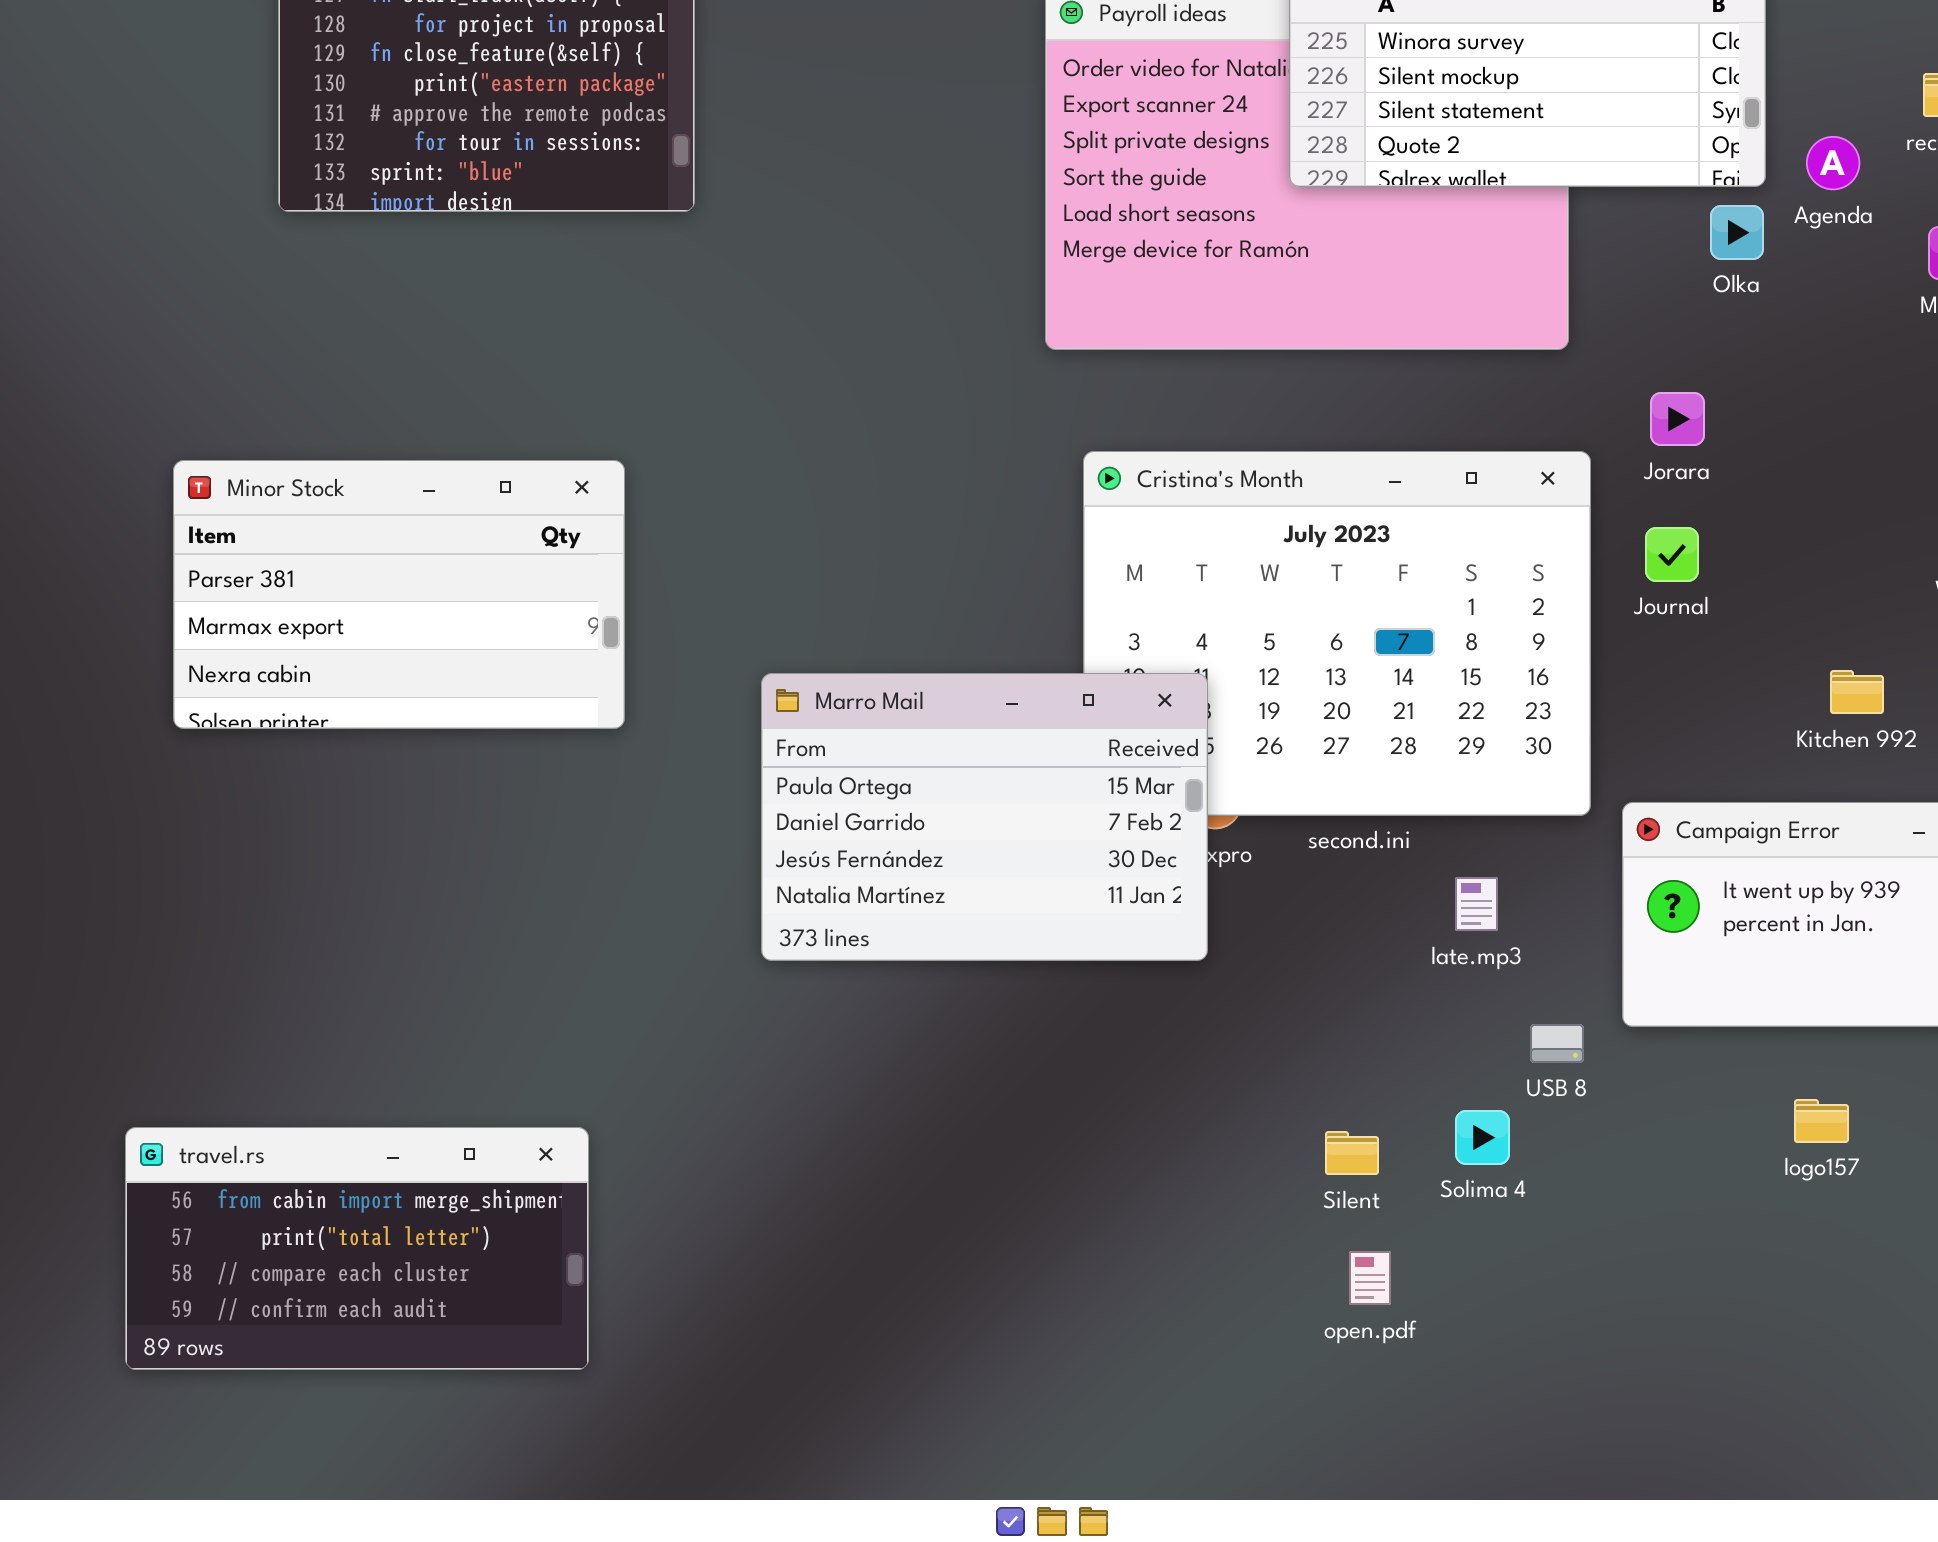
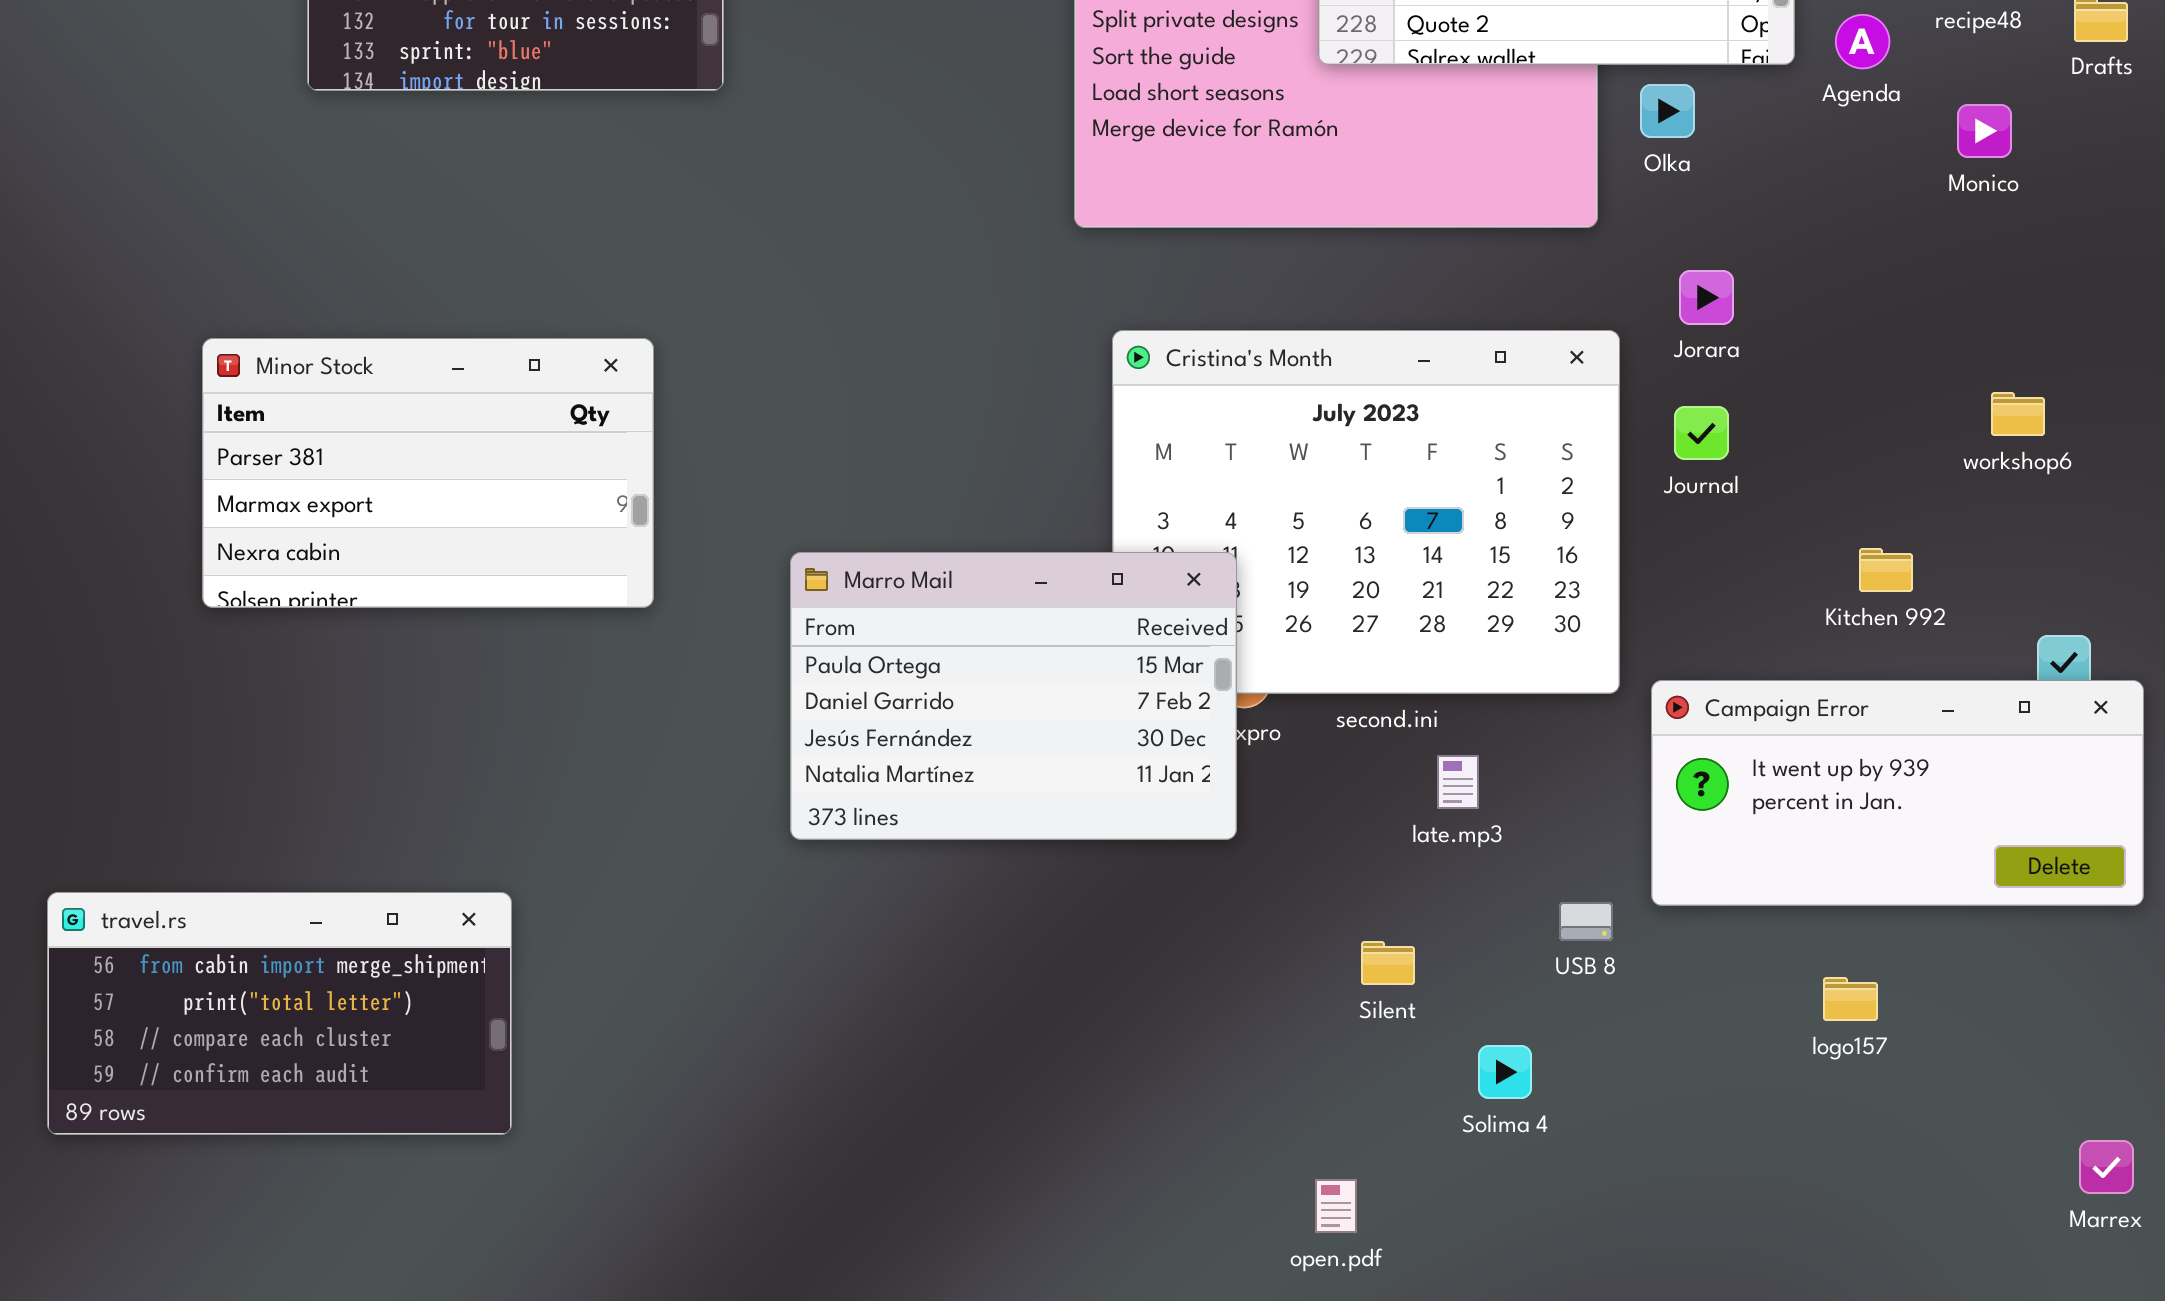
Olka: [1710,205,1764,260] -> [1640,84,1695,138], moved
late.mp3: [1455,877,1498,931] -> [1437,755,1479,809], moved
Solima 4: [1455,1110,1510,1165] -> [1478,1045,1532,1099], moved
travel.rs: [125,1127,589,1370] -> [47,892,512,1135], moved
Silent: [1325,1131,1379,1175] -> [1361,941,1415,985], moved
open.pdf: [1349,1251,1391,1305] -> [1315,1179,1357,1233], moved

